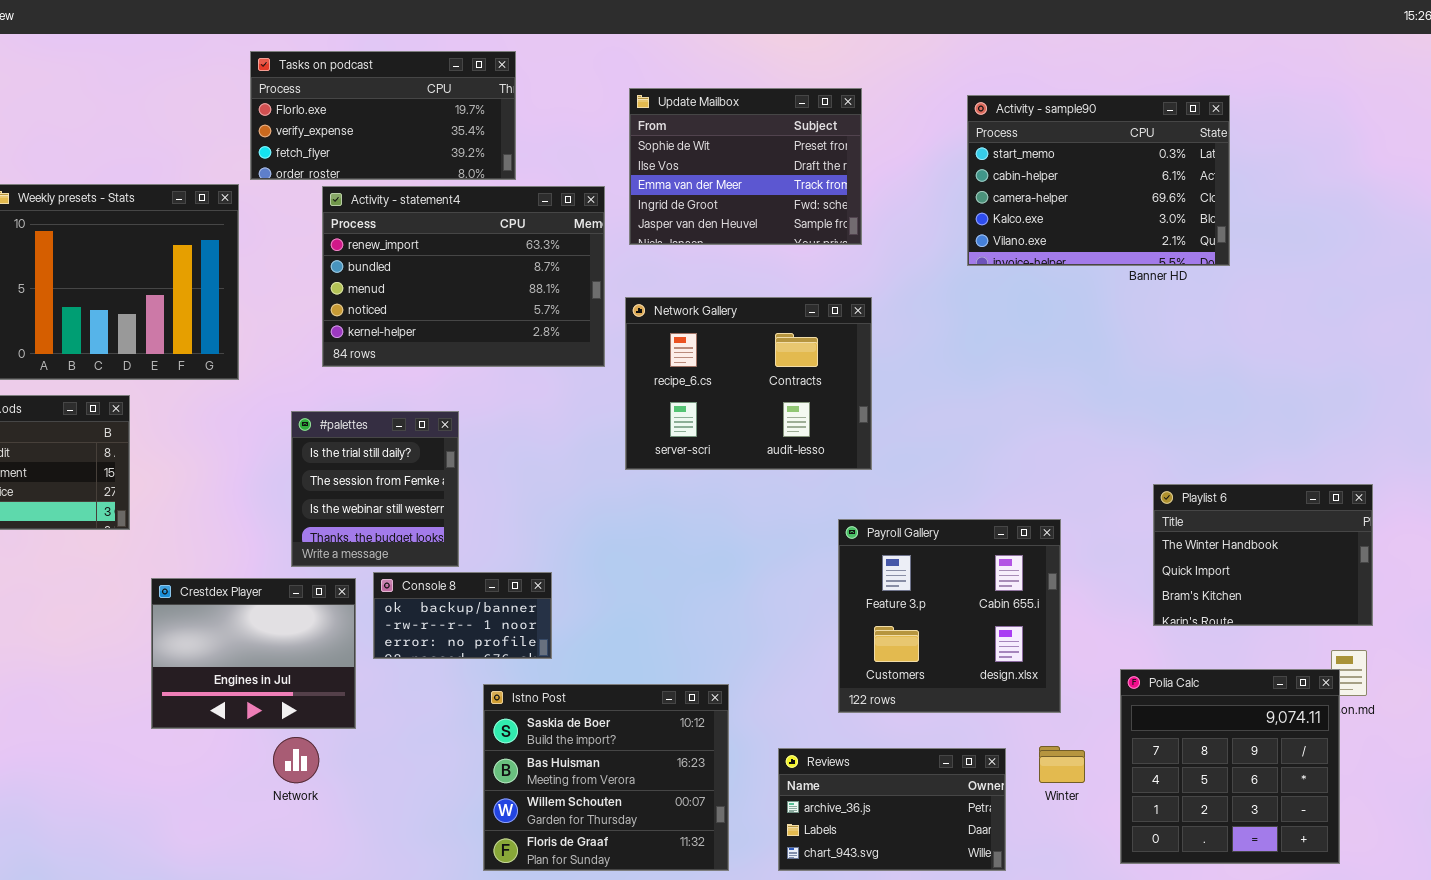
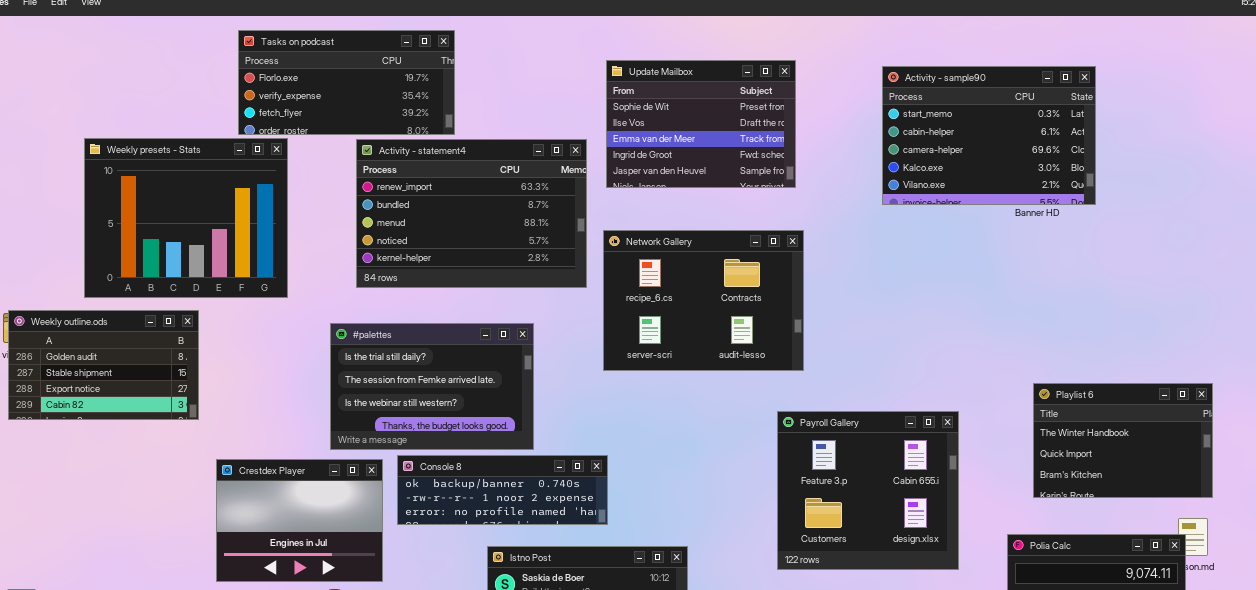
Tasks on podcast: [250,51,516,180] -> [238,30,455,135], moved
#palettes: [291,411,459,567] -> [330,323,534,450], resized
Console 8: [373,572,552,659] -> [397,455,608,525], resized

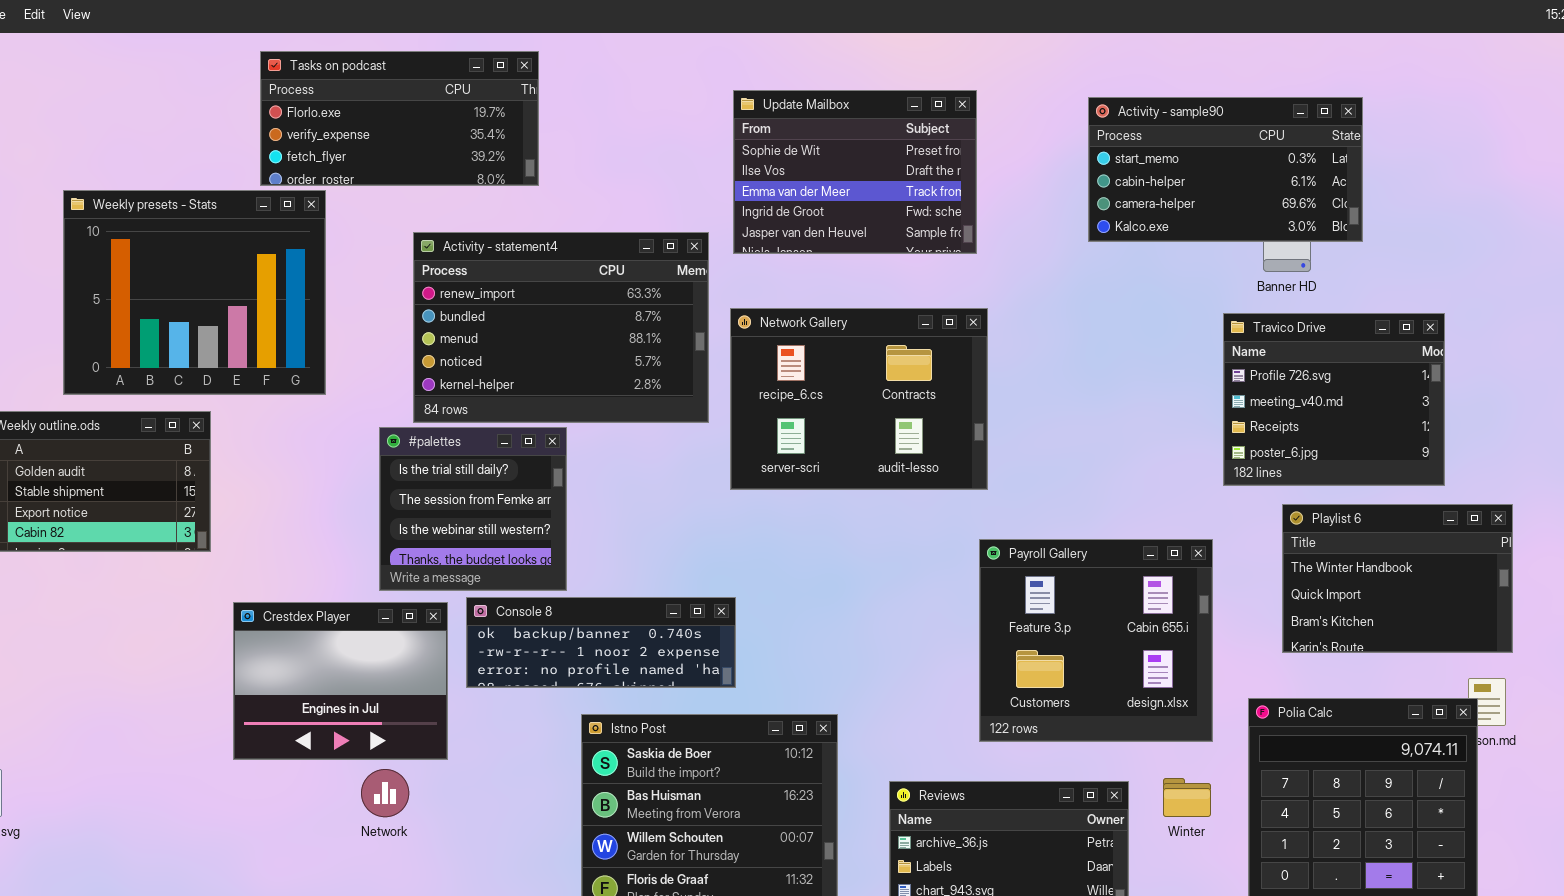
Activity - sample90: [882,66,1096,205] -> [1088,97,1363,242], resized
Activity - statement4: [356,139,587,288] -> [413,232,709,423], moved
Travico Drive: none -> [1223,313,1445,486], opened
#palettes: [330,323,534,450] -> [379,427,567,591], resized
Payroll Gallery: [777,411,959,570] -> [979,539,1213,742], moved

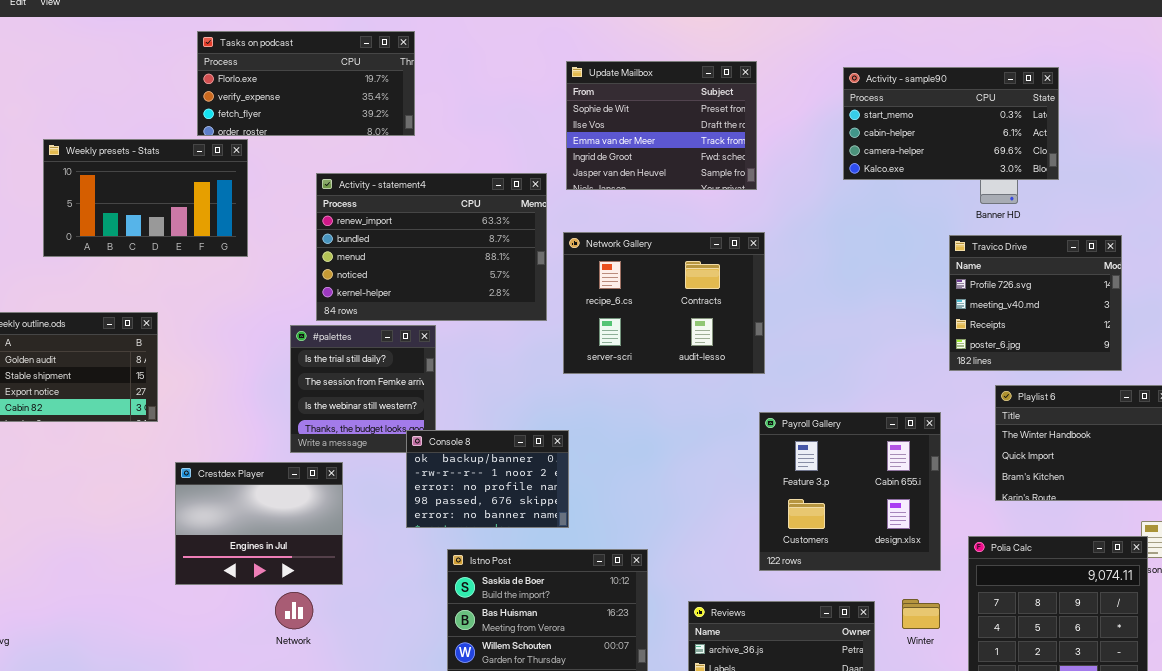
Weekly presets - Stats: [63,190,326,395] -> [43,139,248,257], resized
Console 8: [466,597,736,688] -> [406,430,569,528], resized

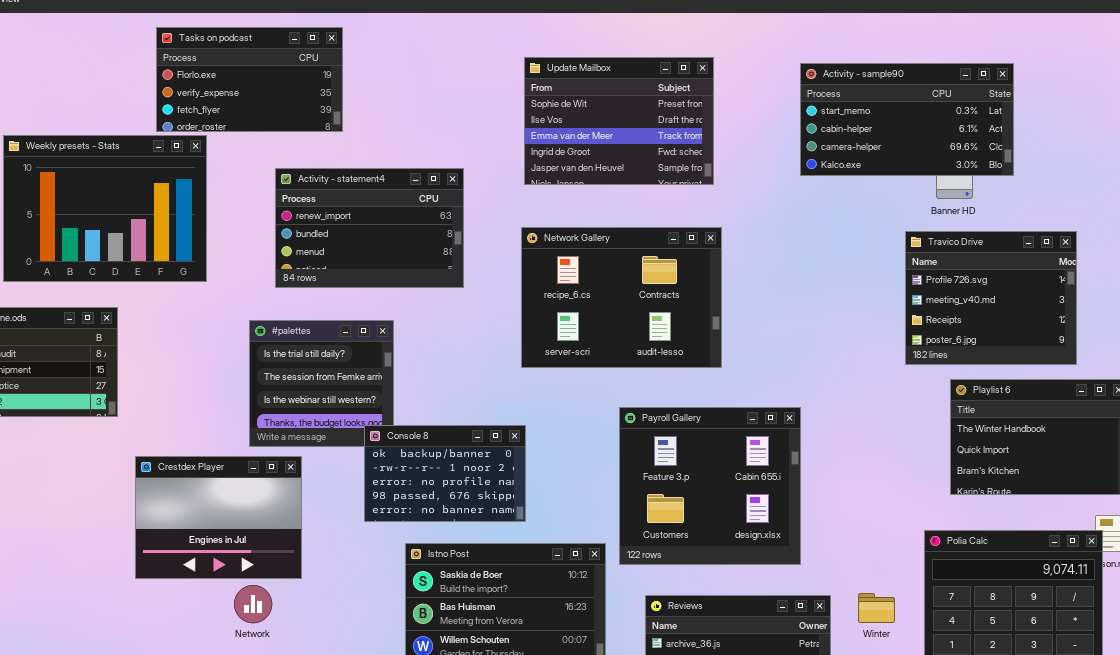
Tasks on podcast: [197,31,415,136] -> [156,27,343,132], resized
Weekly presets - Stats: [43,139,248,257] -> [3,135,207,282], resized
Activity - statement4: [316,173,547,321] -> [275,168,464,288], resized
Payroll Gallery: [759,412,941,571] -> [619,407,801,565], moved

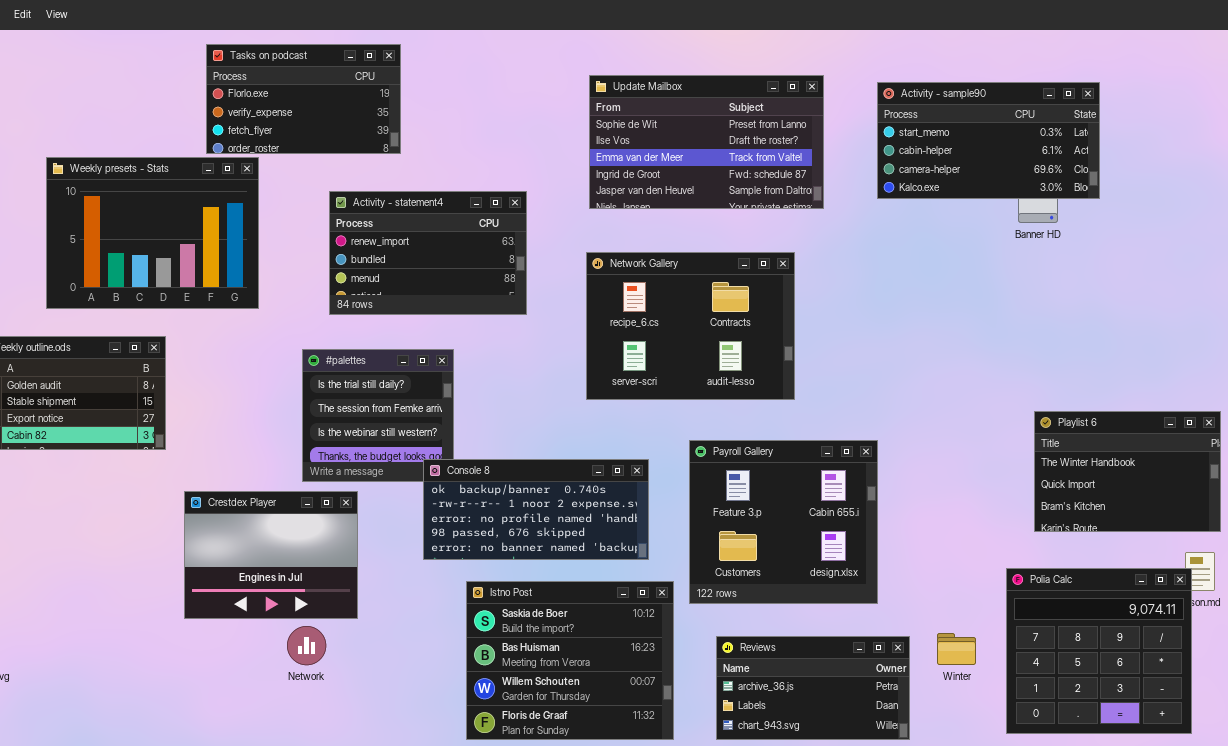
Update Mailbox: [524,57,714,185] -> [589,75,824,209], resized
Travico Drive: [905,231,1077,365] -> none, closed
Console 8: [364,425,526,522] -> [423,459,649,560], resized

